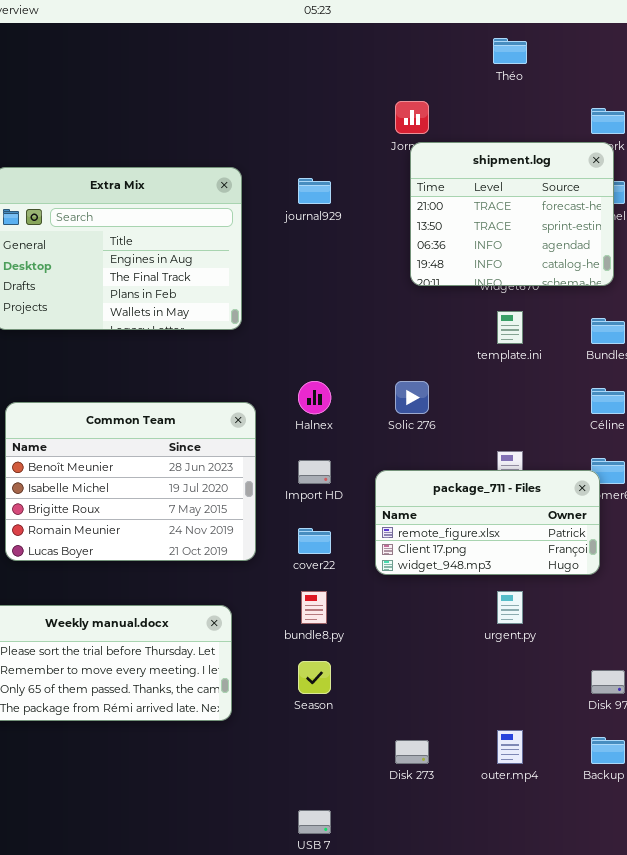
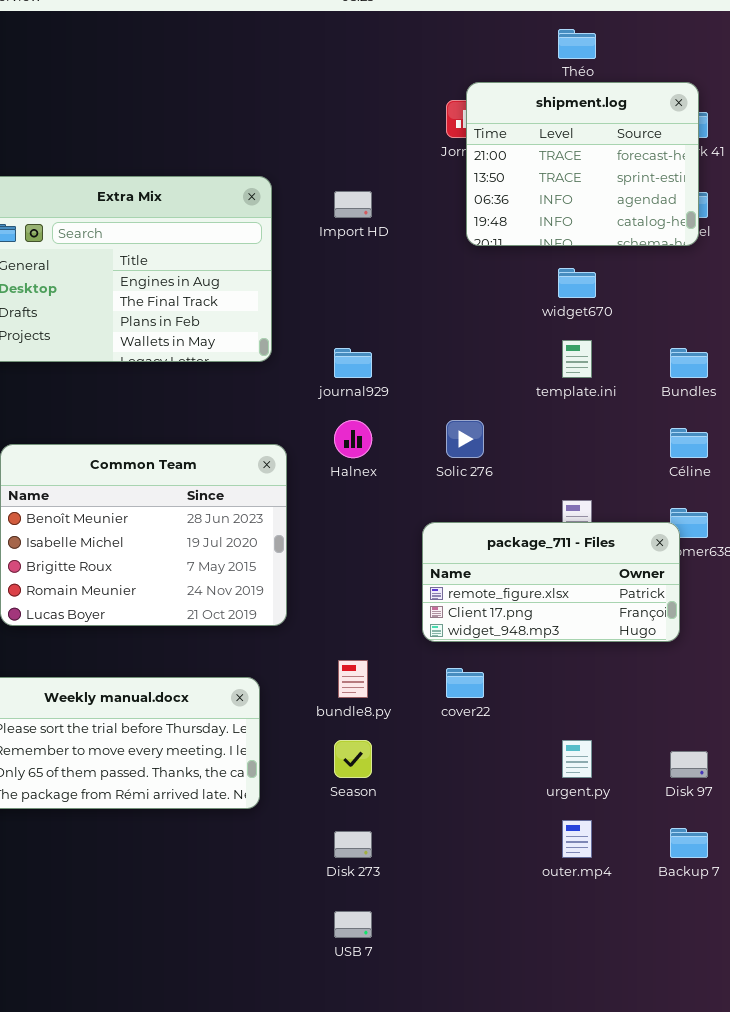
shipment.log: [410,142,614,286] -> [466,82,699,246], moved
journal929: [298,178,331,204] -> [334,348,372,378], moved
Import HD: [298,460,331,484] -> [334,191,372,218], moved
cover22: [298,528,331,554] -> [446,668,484,698], moved
urgent.py: [497,591,523,624] -> [562,740,592,778], moved
Disk 273: [395,740,429,764] -> [334,831,372,858], moved

